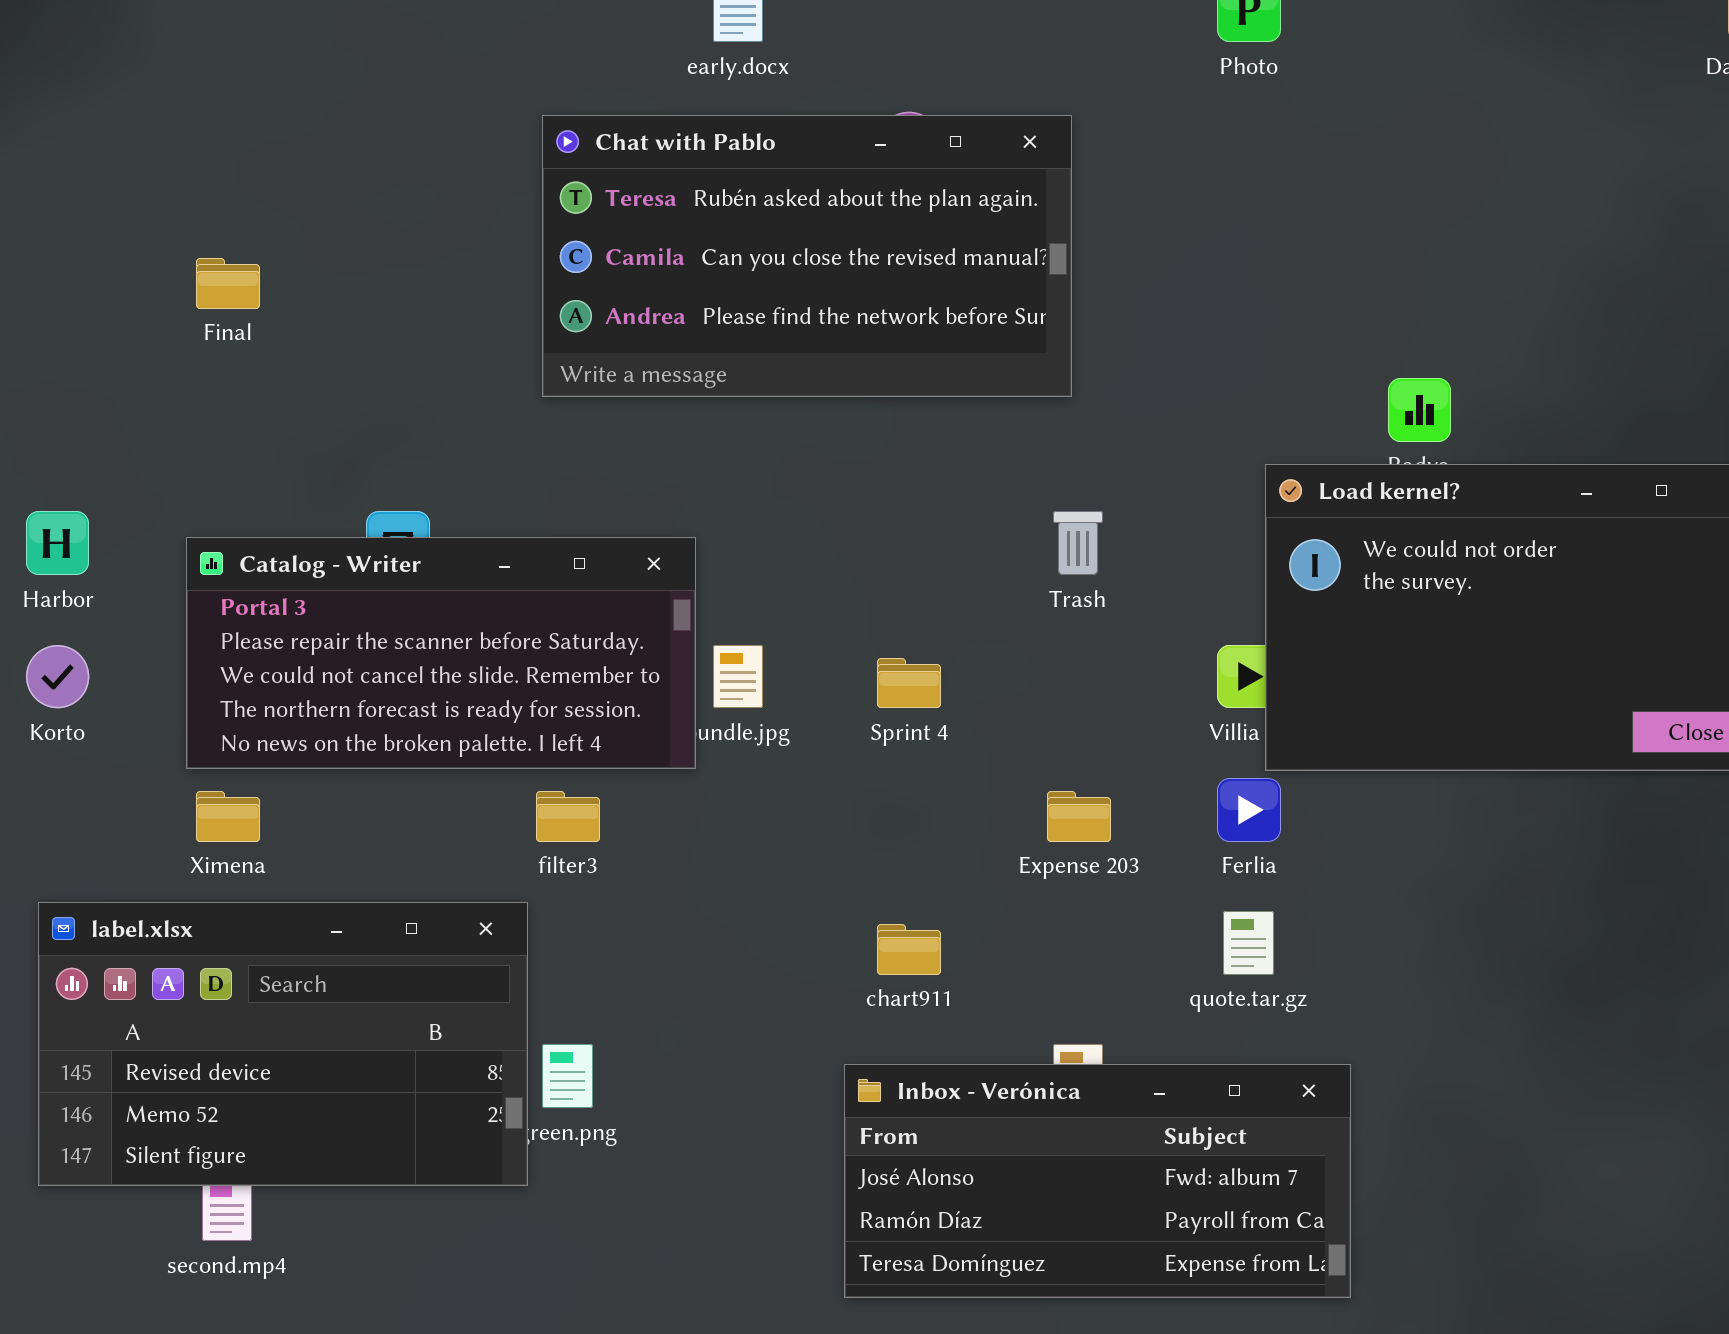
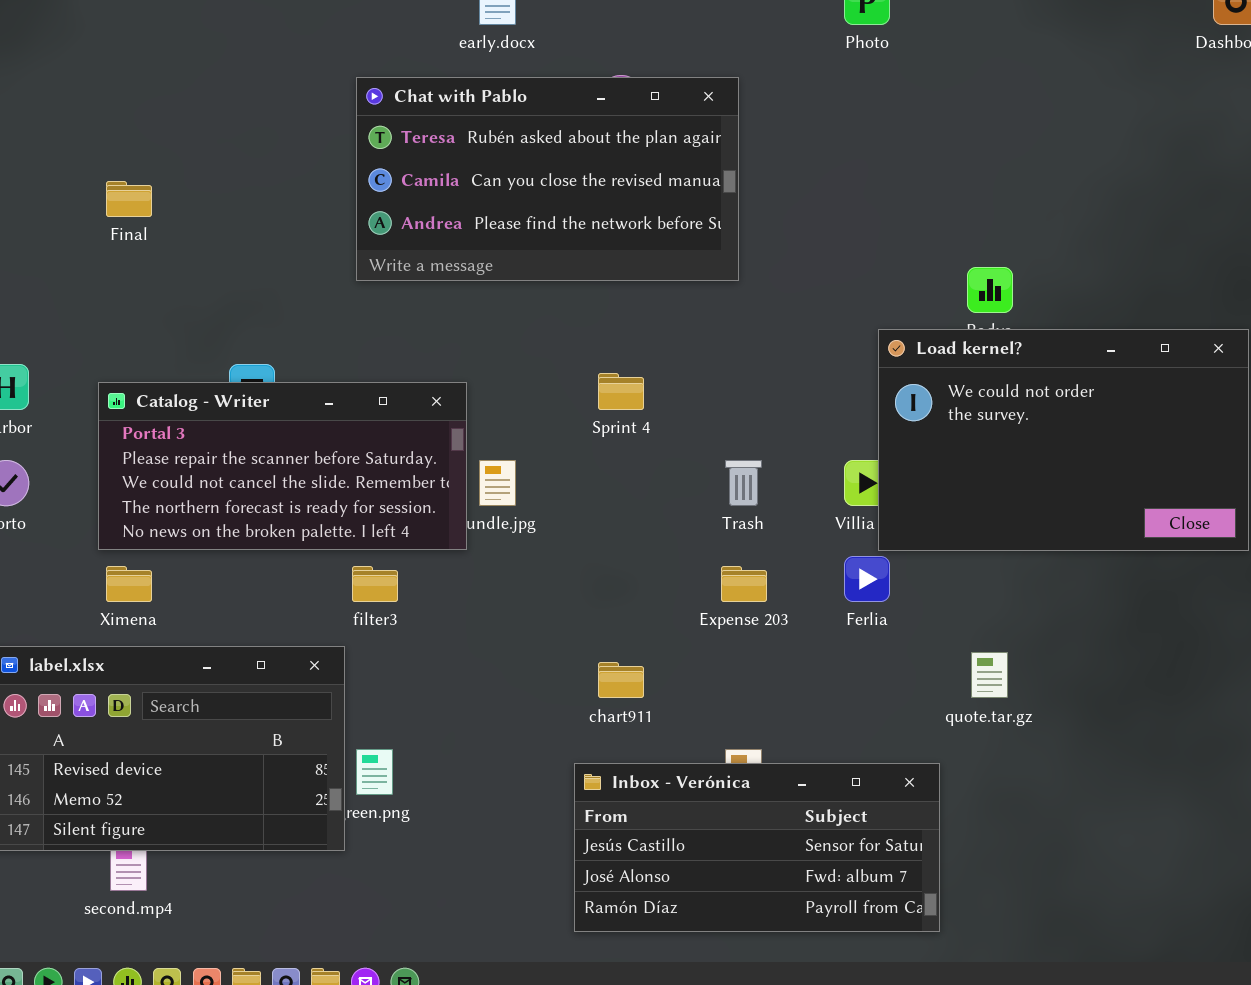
Trash: [1053,511,1103,575] -> [725,460,762,506], moved
Sprint 4: [877,658,941,708] -> [598,373,644,410], moved
quote.tar.gz: [1223,911,1274,975] -> [971,652,1008,698], moved
Inbox - Verónica: [844,1064,1351,1298] -> [574,763,940,932], scrolled up 1 row

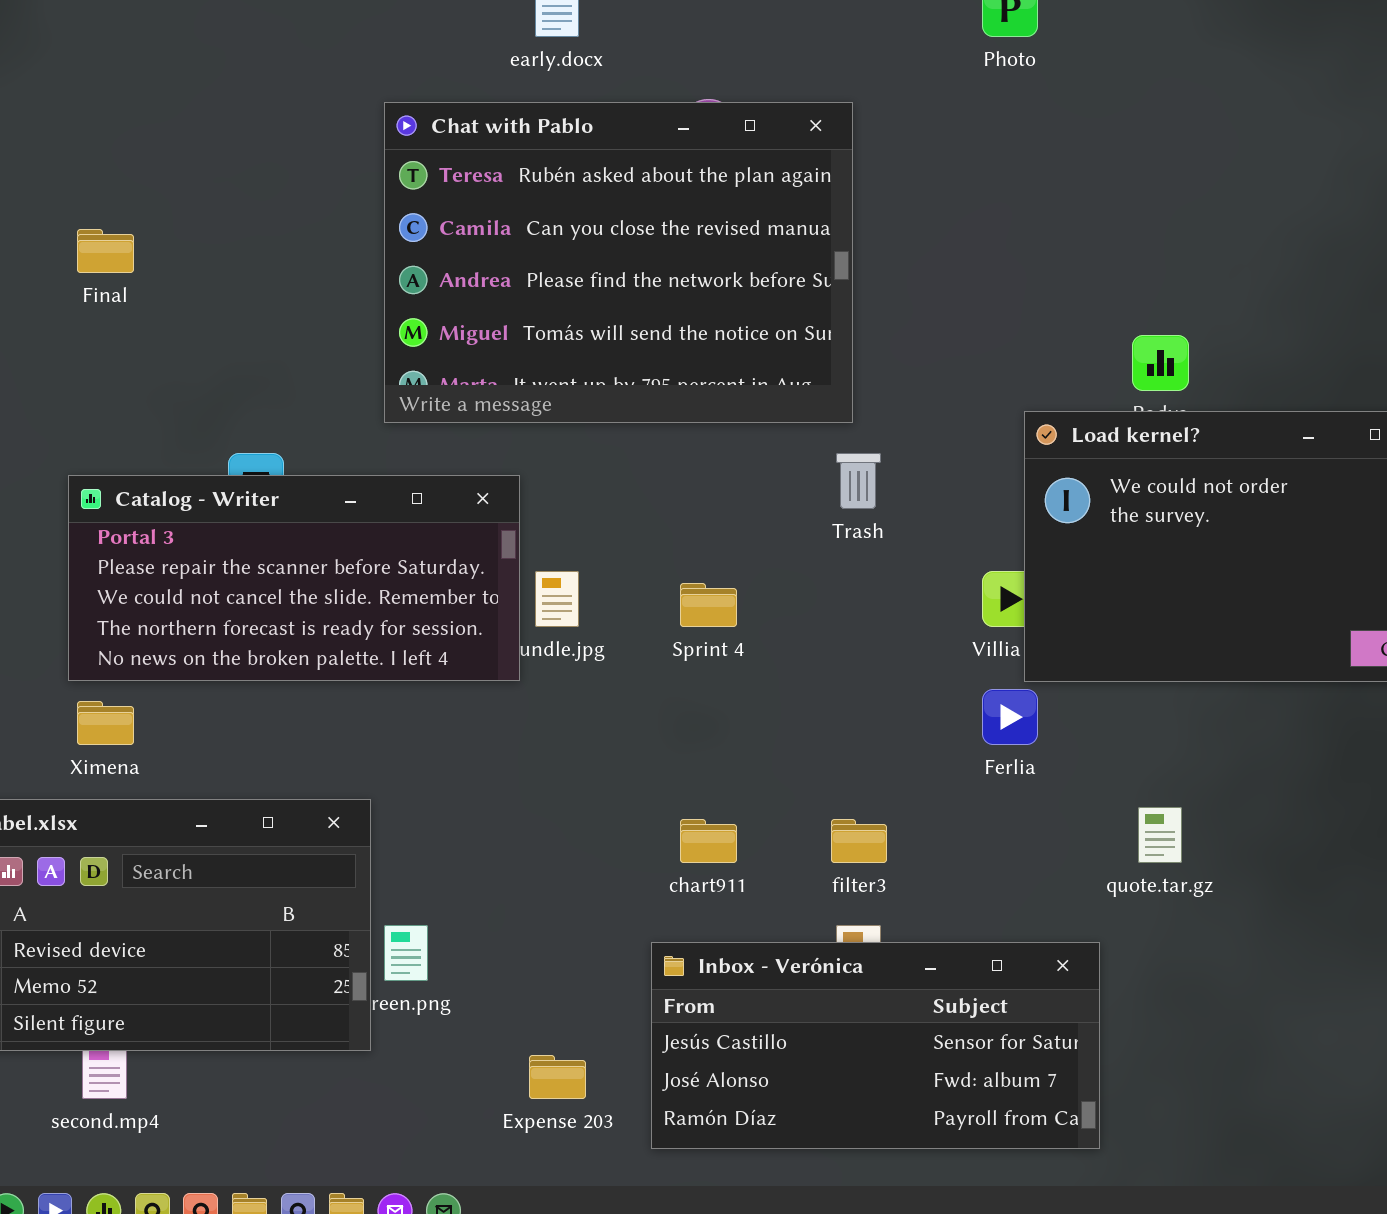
Chat with Pablo: [356,77,739,281] -> [384,102,853,423], resized
Sprint 4: [598,373,644,410] -> [680,583,737,627], moved
Trash: [725,460,762,506] -> [836,453,881,509], moved
filter3: [352,566,398,602] -> [831,819,887,863], moved
Expense 203: [721,566,767,602] -> [529,1055,586,1099], moved

